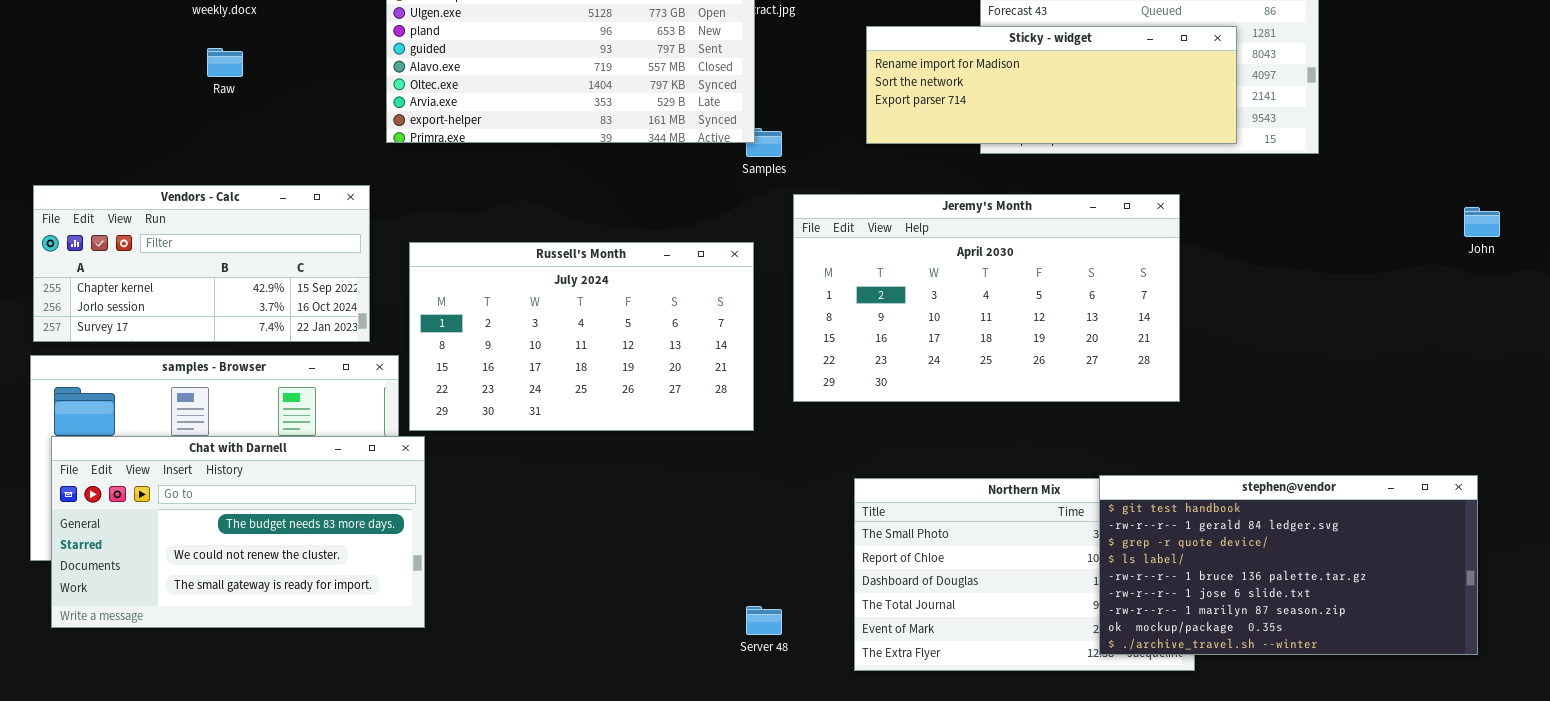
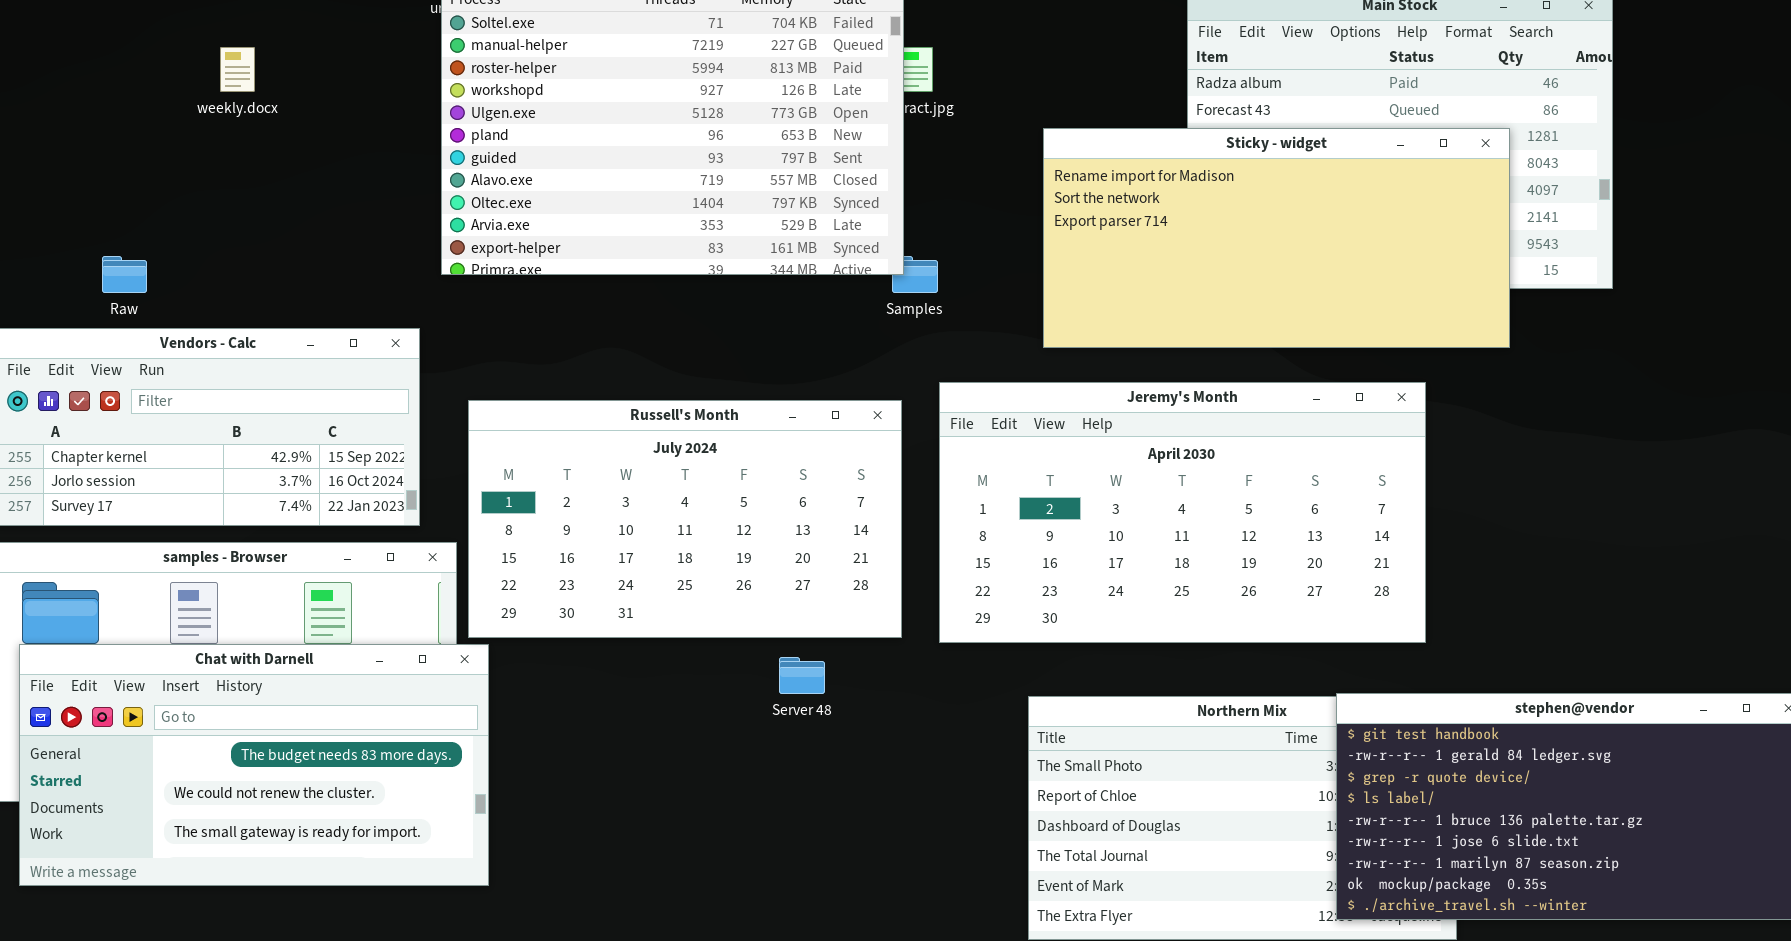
Sticky - widget: [866,26,1237,144] -> [1043,128,1510,348], resized
Raw: [207,48,243,77] -> [102,256,147,293], moved
Jeremy's Month: [793,194,1180,402] -> [939,382,1426,643], moved
Server 48: [746,606,782,635] -> [779,657,825,694], moved

